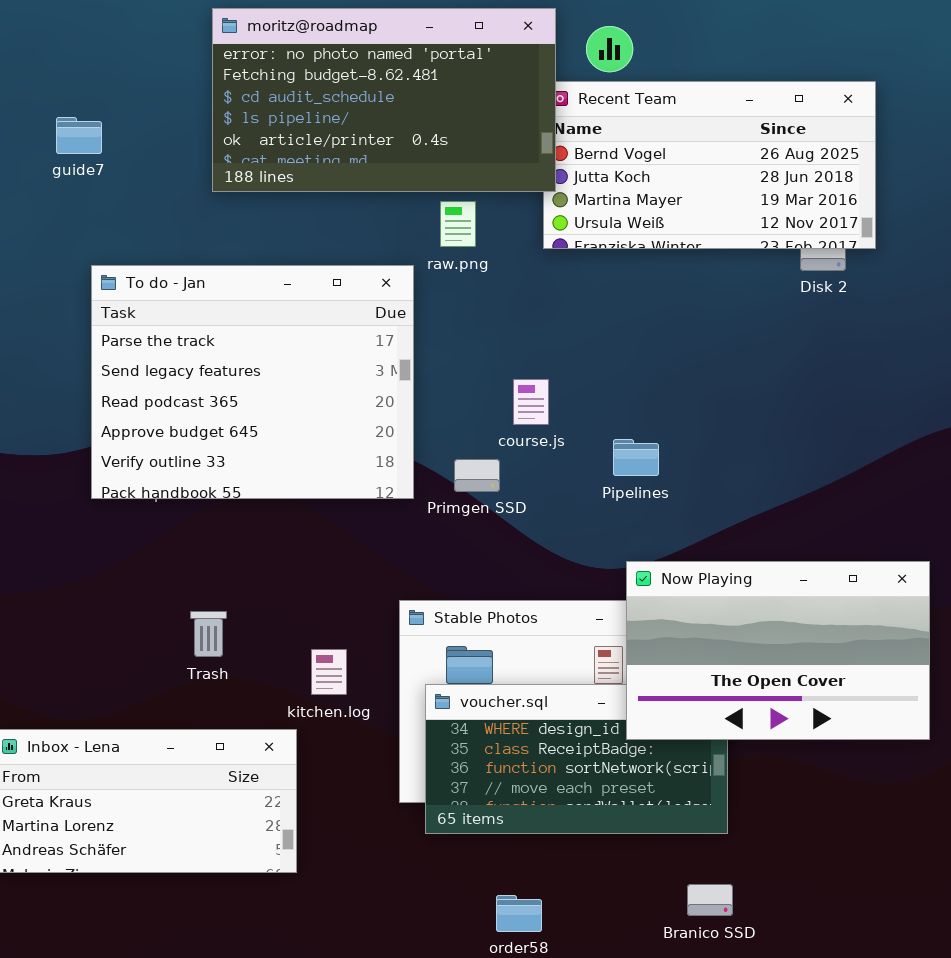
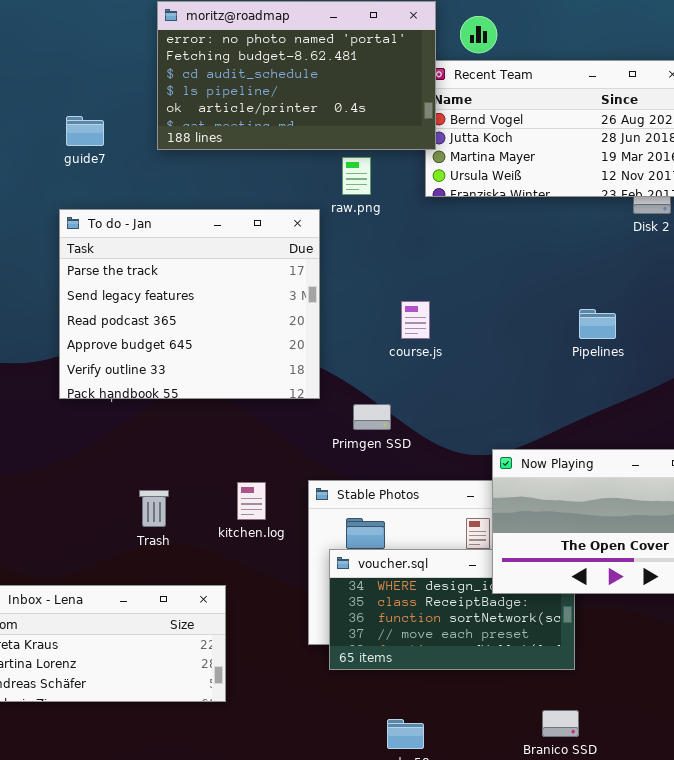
guide7: [56,117,102,154] -> [66,116,104,146], moved
Pipelines: [613,439,659,476] -> [579,309,616,339], moved
Primgen SSD: [454,459,500,492] -> [353,404,391,430], moved
kitchen.log: [311,649,347,695] -> [237,482,266,520], moved

